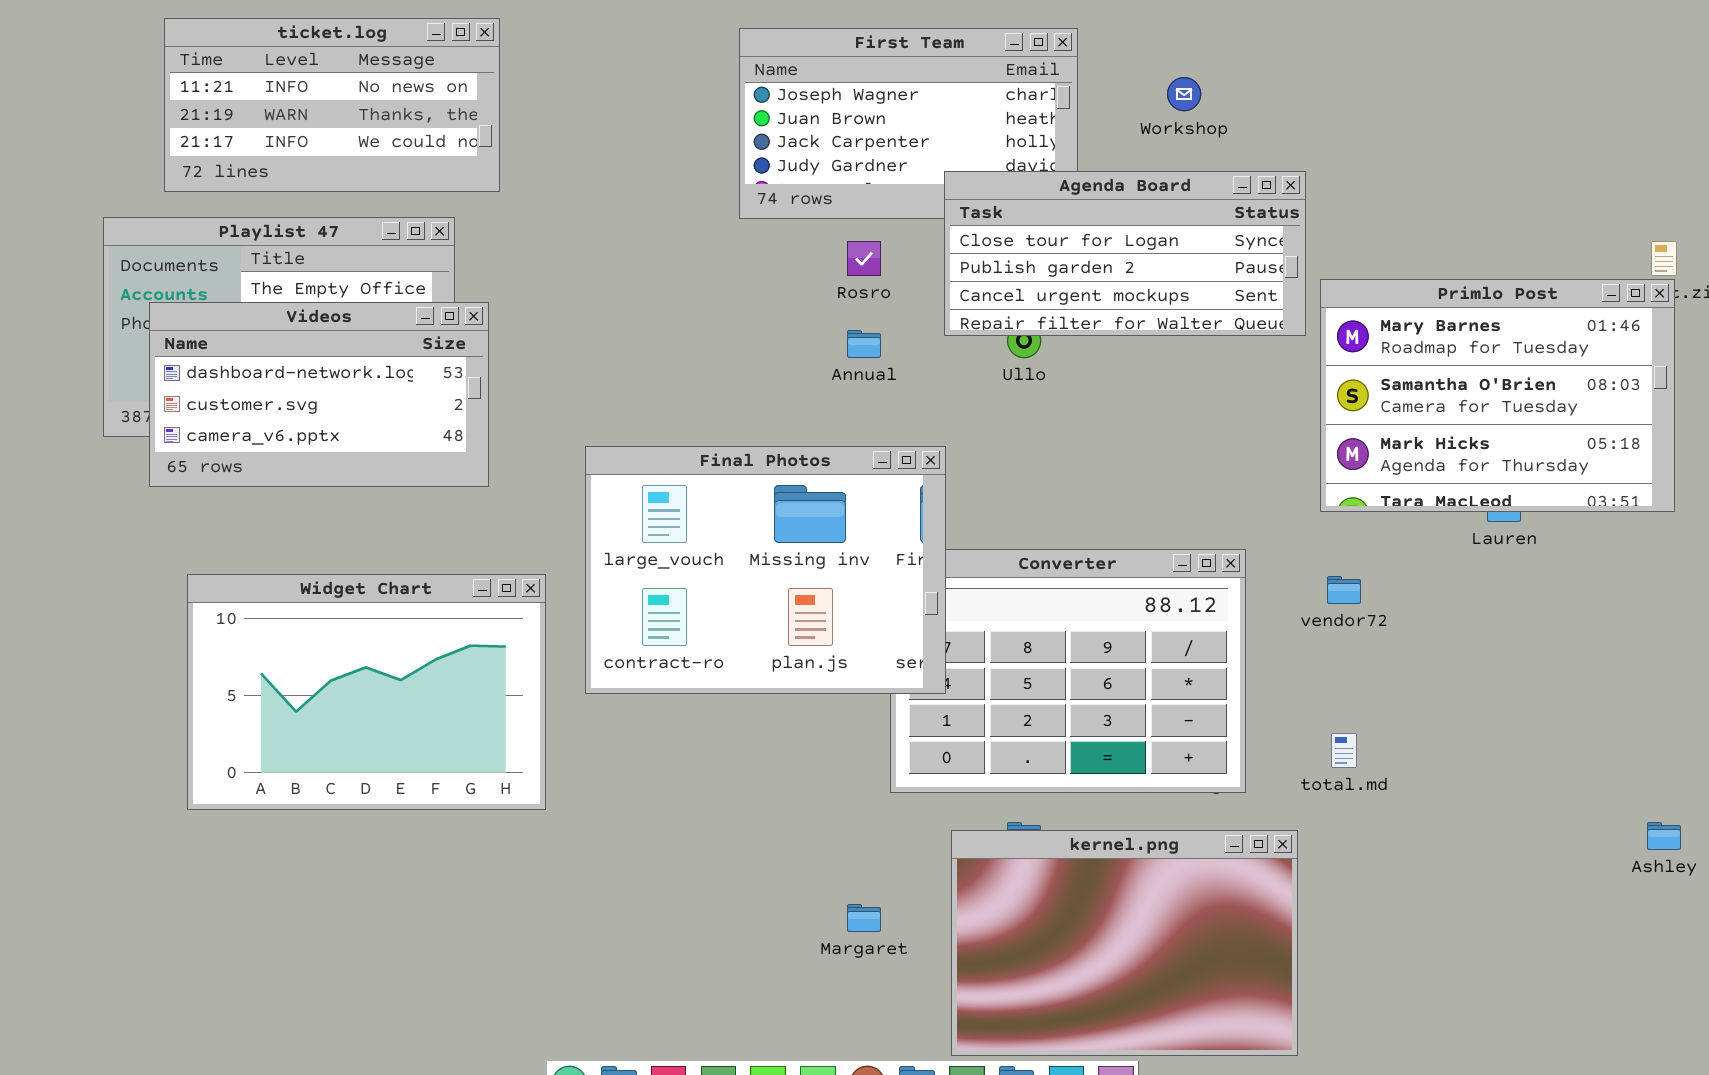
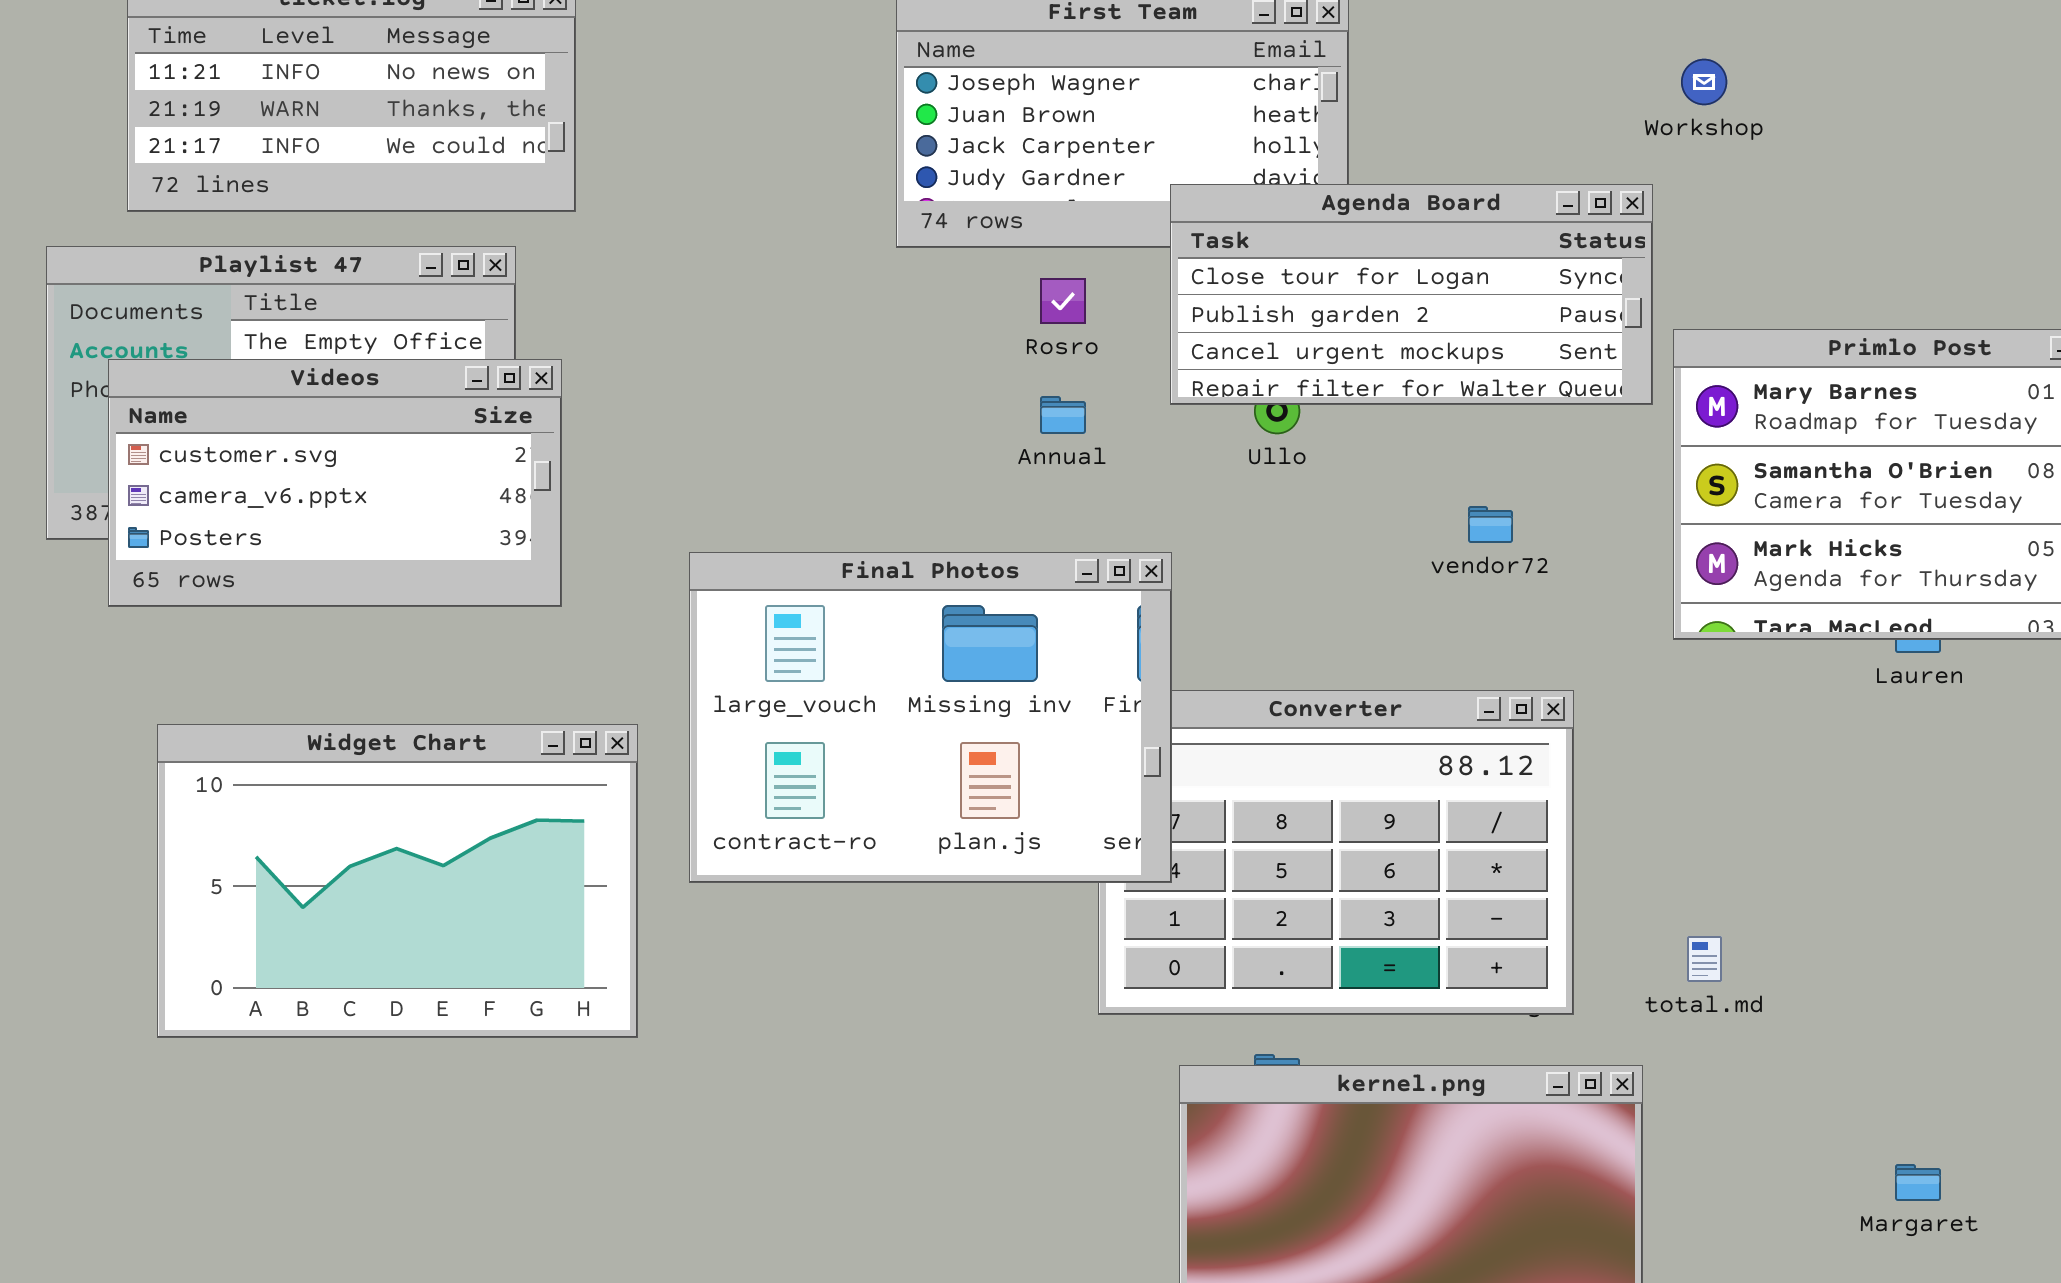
Workshop: [1167,77,1201,111] -> [1681,59,1727,105], moved
Videos: [149,302,489,487] -> [108,359,562,607], scrolled down 1 row
vendor72: [1327,576,1361,604] -> [1468,506,1513,543], moved
Margaret: [847,904,881,932] -> [1895,1164,1941,1201], moved

